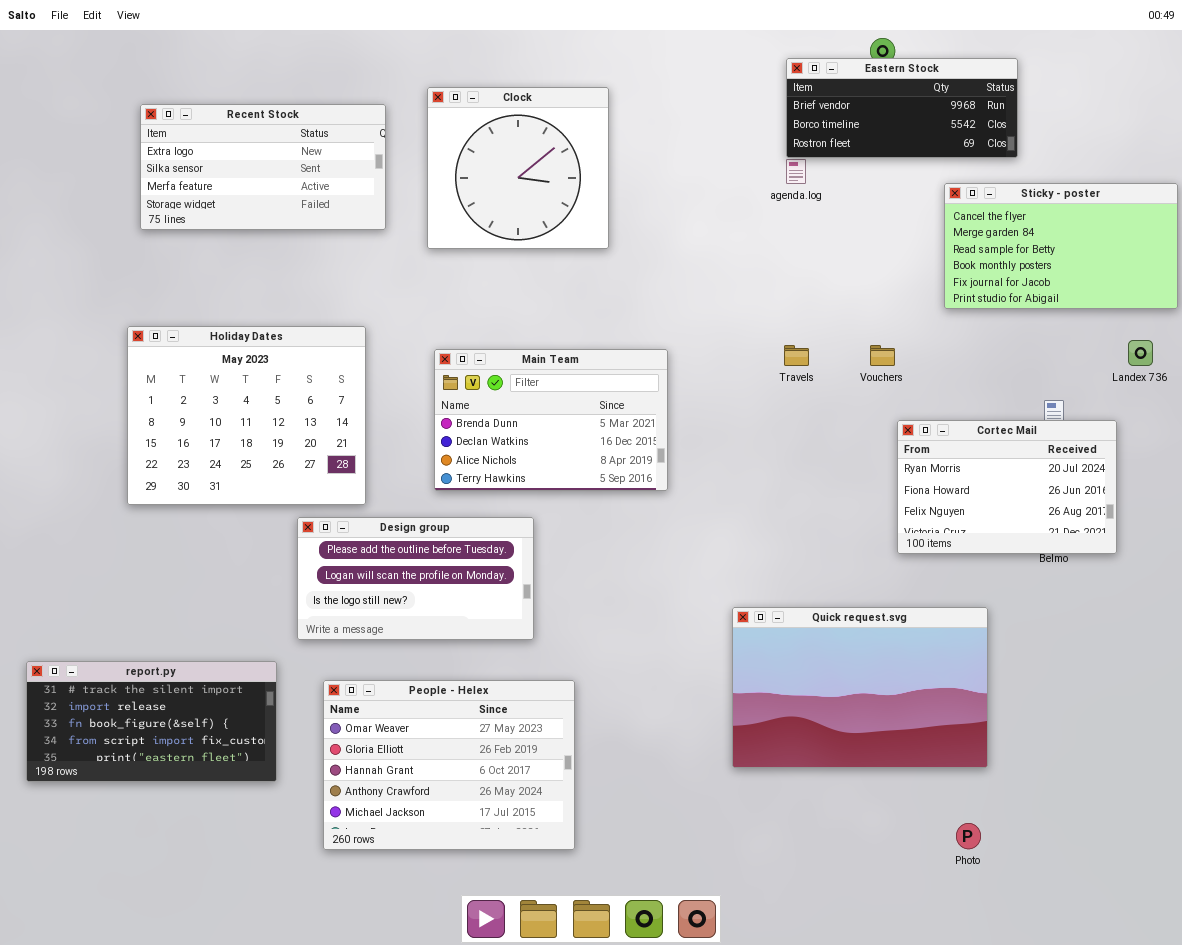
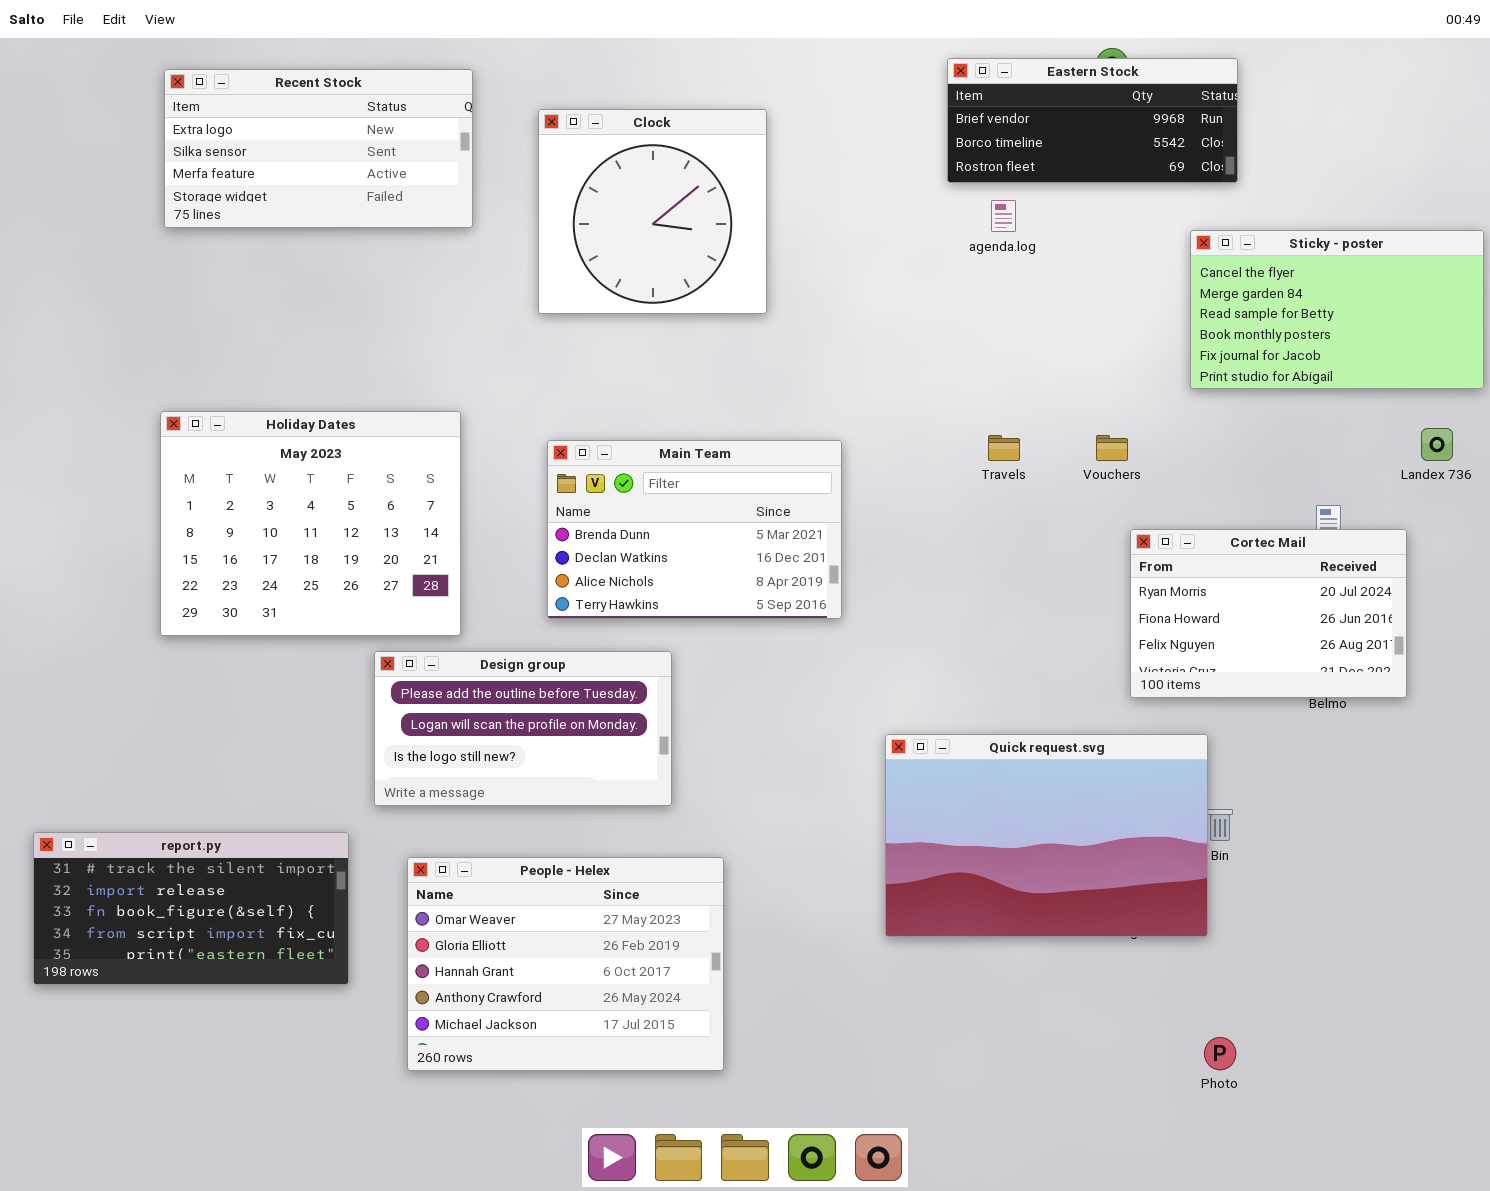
Eastern Stock: [786,58,1018,158] -> [947,58,1238,183], moved
Recent Stock: [140,104,386,230] -> [164,69,473,228], moved
Quick request.svg: [732,607,988,768] -> [885,734,1208,937], moved

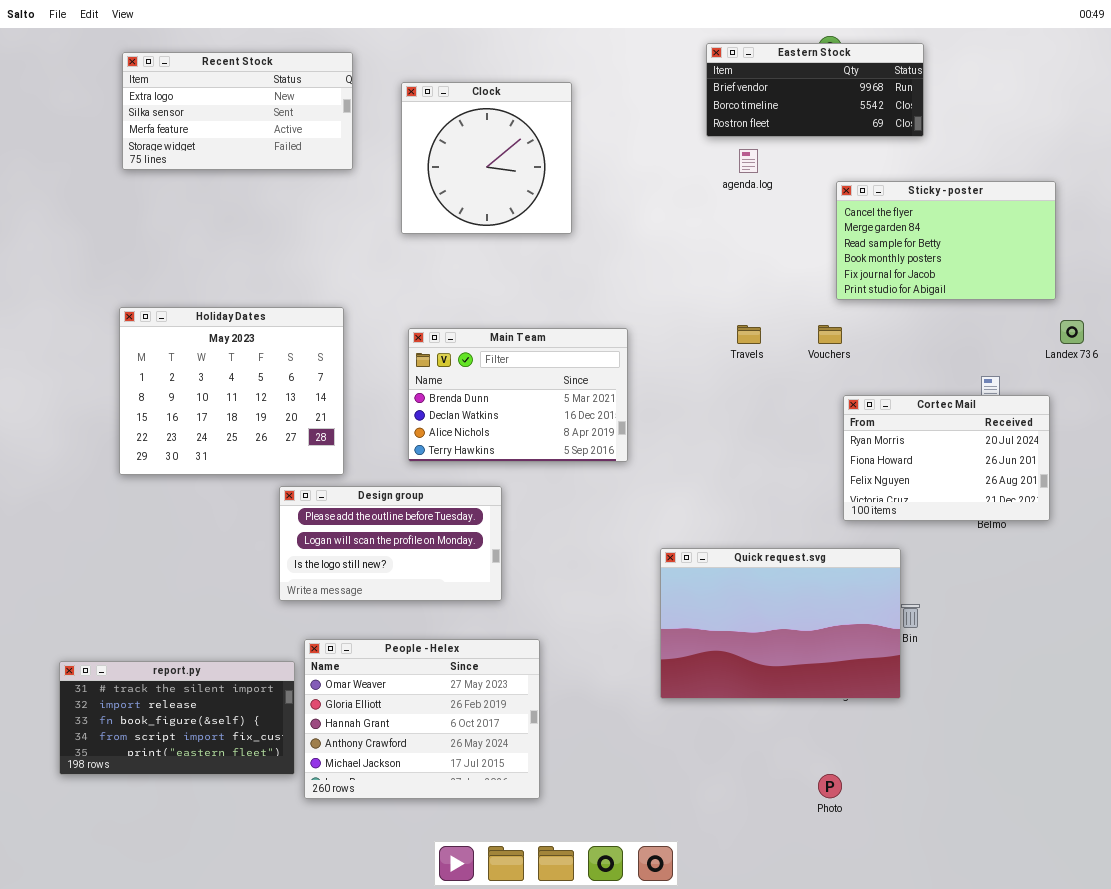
Sticky - poster: [1190,230,1484,389] -> [836,181,1056,300], moved
report.py: [33,832,349,985] -> [59,661,295,775], moved
Photo: [1204,1037,1236,1070] -> [818,774,842,798], moved

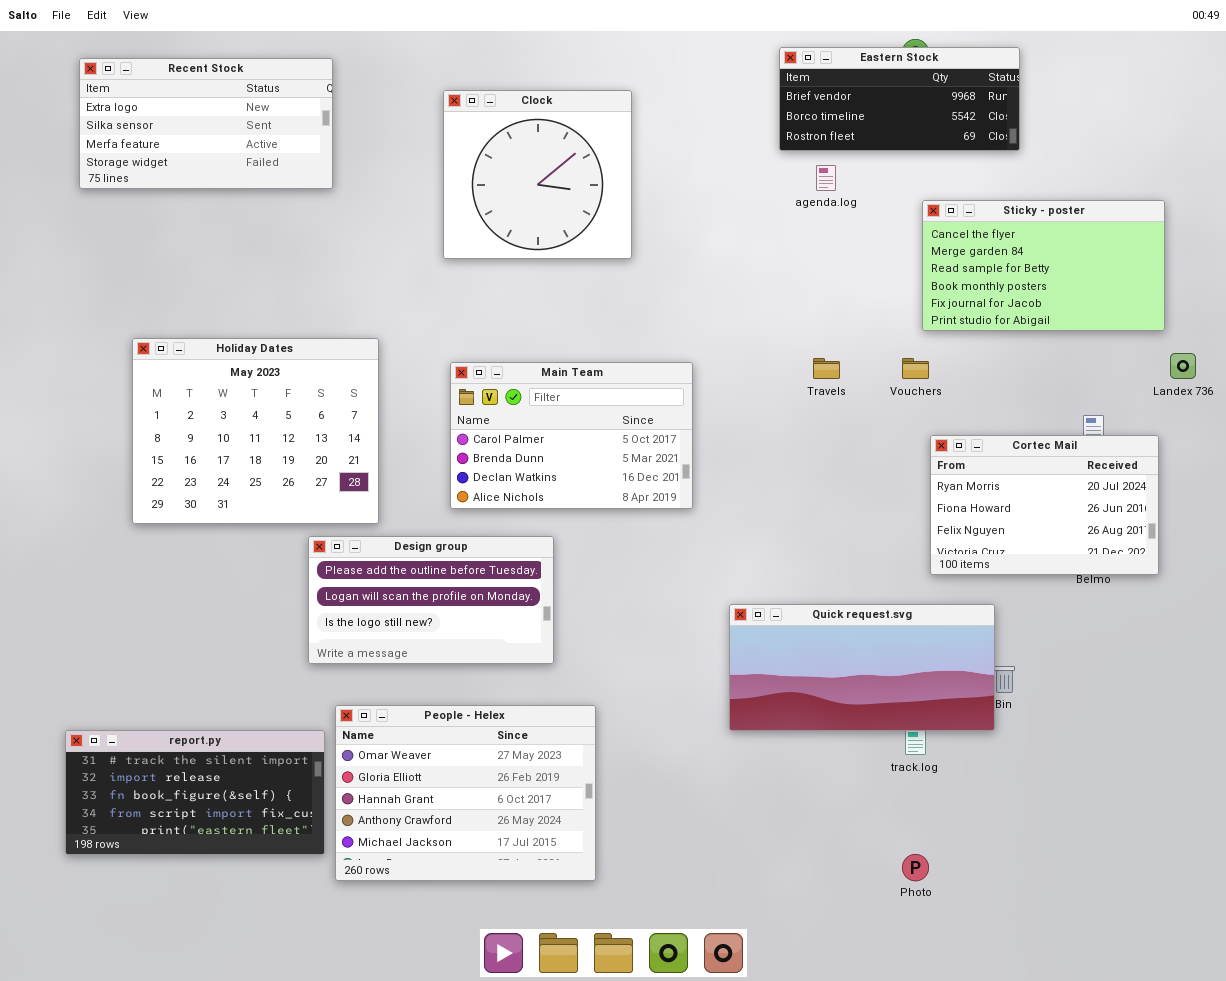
Recent Stock: [122,52,353,170] -> [79,58,333,189], moved
Main Team: [408,328,628,462] -> [450,362,693,509], scrolled up 1 row
Quick request.svg: [660,548,901,699] -> [729,604,995,731], resized

